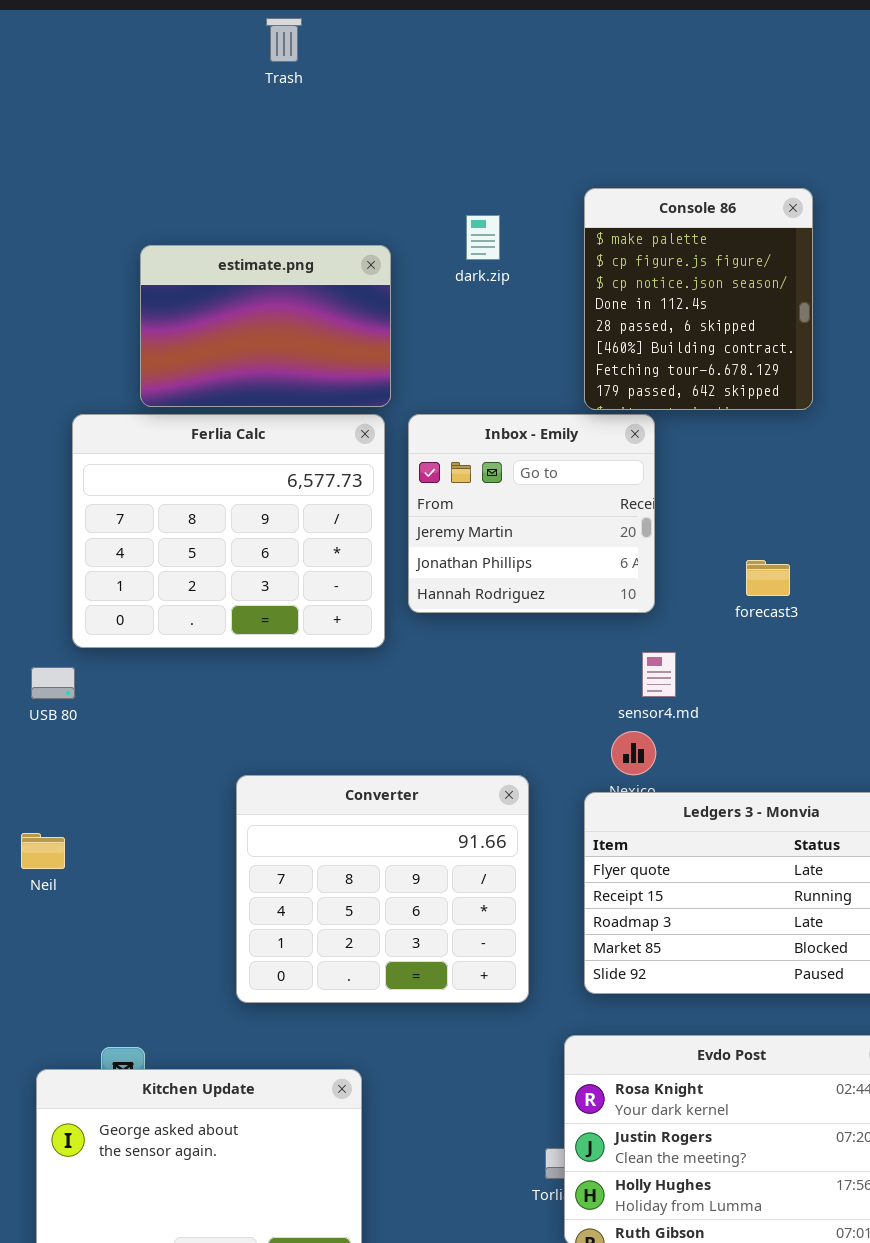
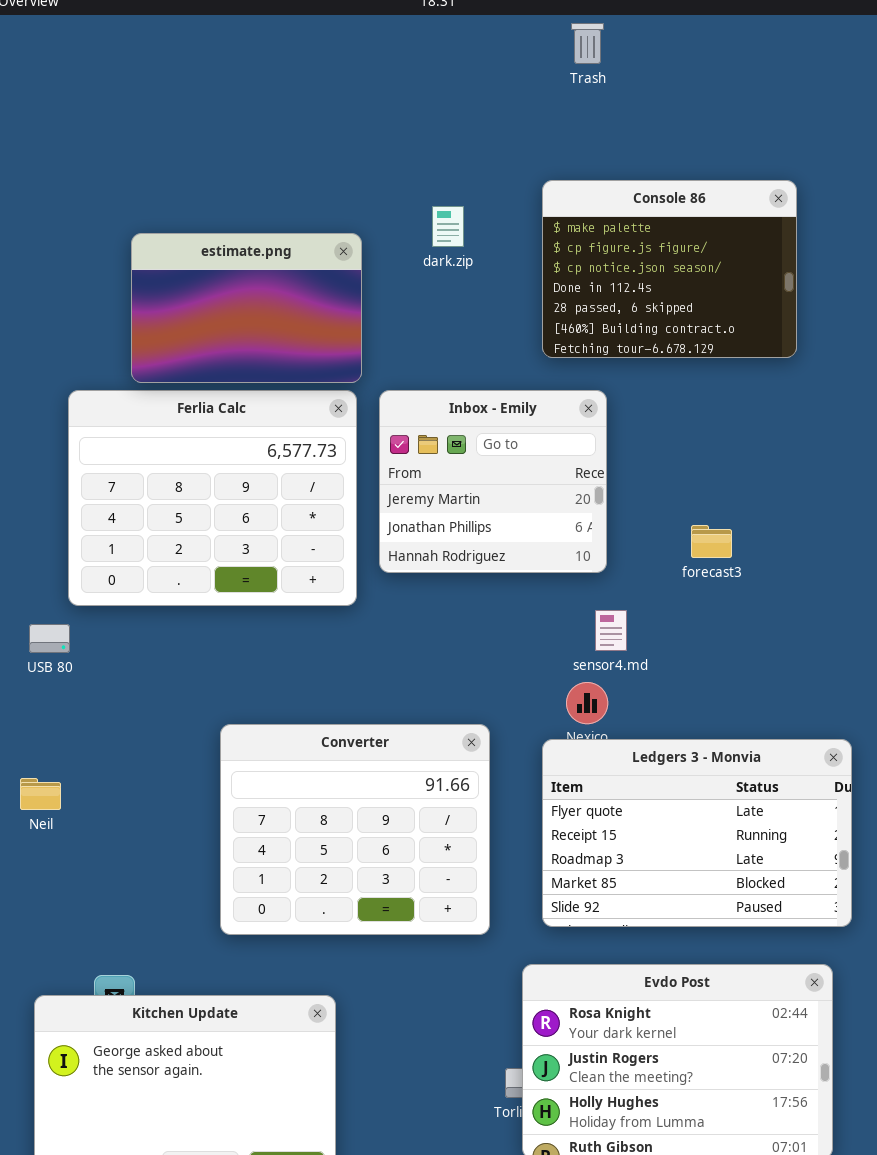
Trash: [266,18,302,62] -> [571,23,604,64], moved
Console 86: [584,188,813,410] -> [542,180,797,358], resized

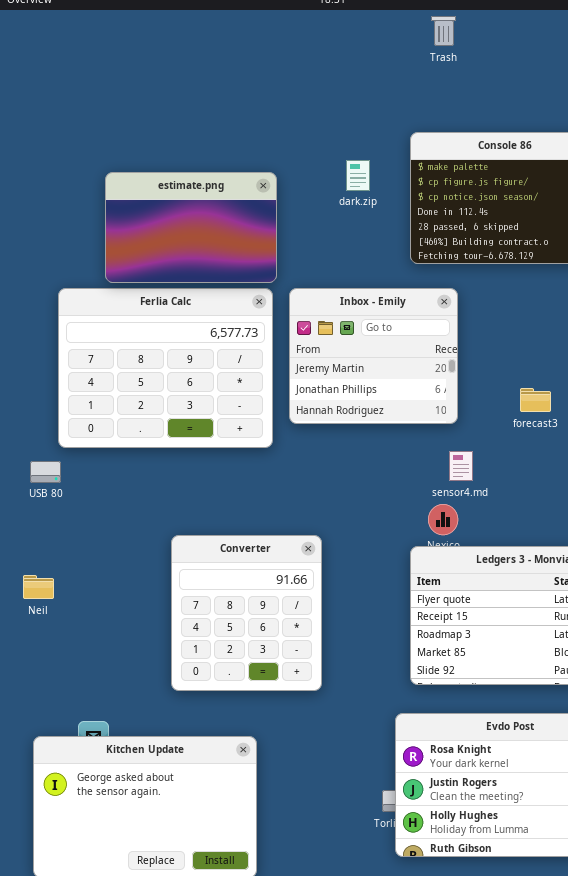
dark.zip: [432,206,464,247] -> [346,160,370,191], moved
Converter: [220,724,490,935] -> [171,535,322,691], resized

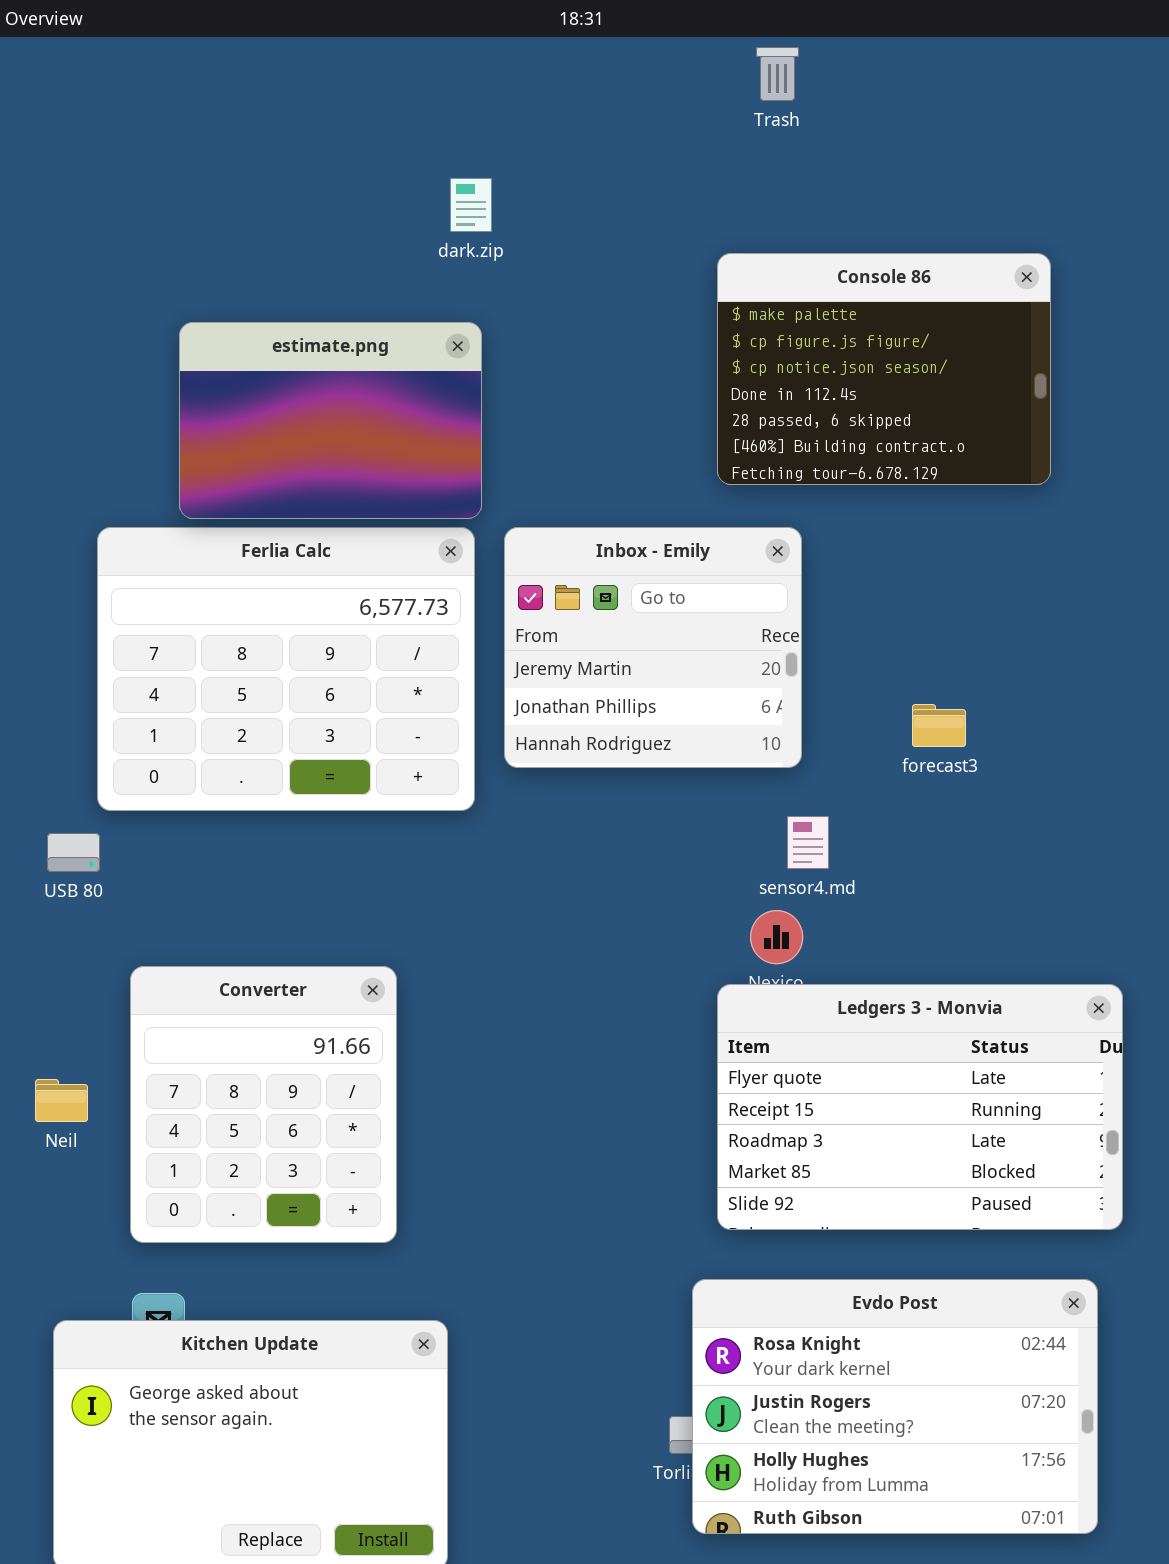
dark.zip: [346,160,370,191] -> [450,178,492,232], moved
Converter: [171,535,322,691] -> [130,966,397,1243], moved
Neil: [23,575,54,599] -> [35,1079,88,1122], moved

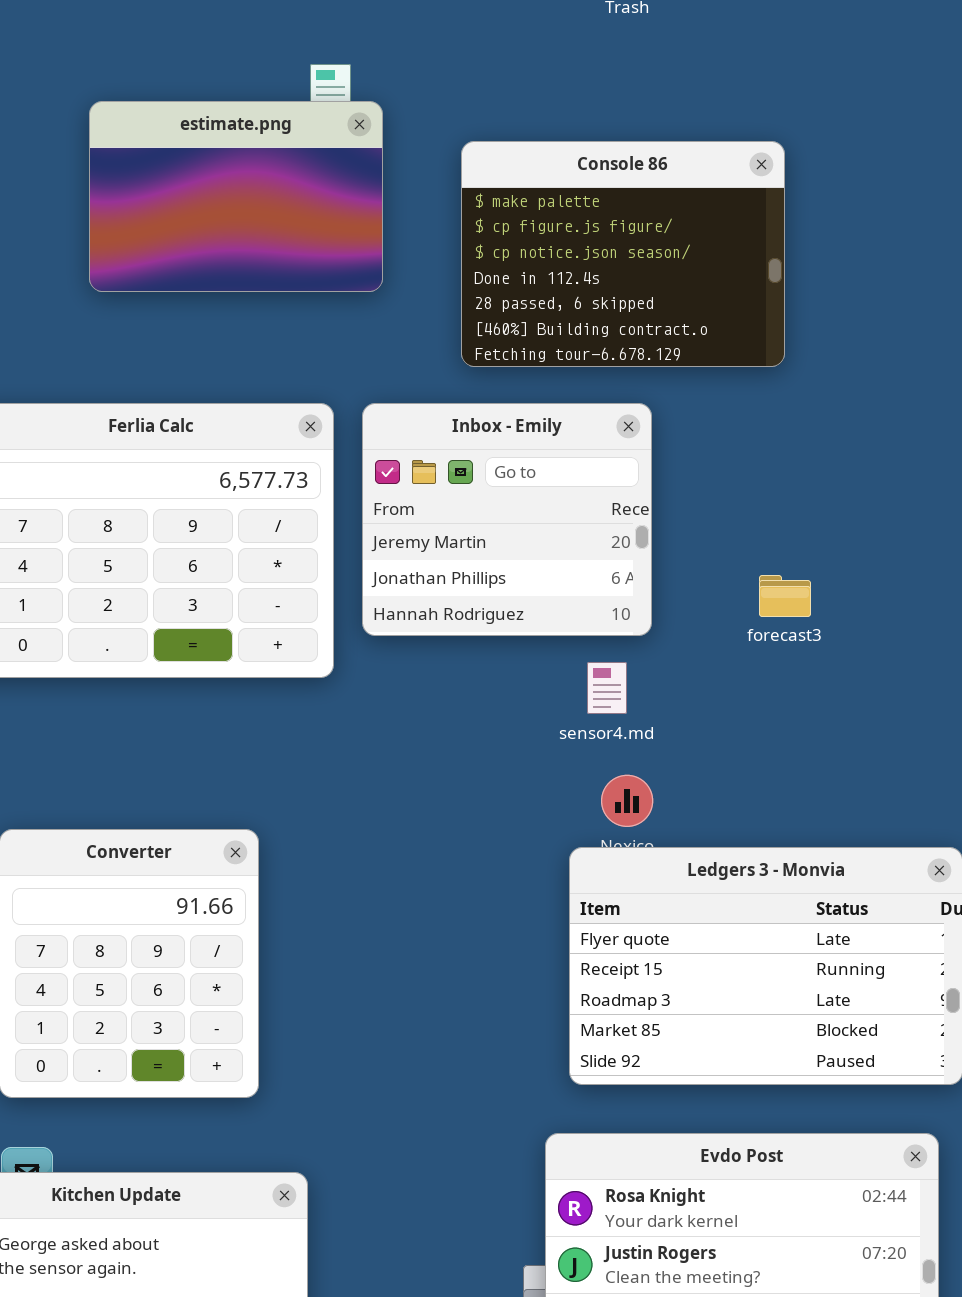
Console 86: [717,253,1051,485] -> [461,141,785,367], moved
estimate.png: [179,322,482,519] -> [89,101,383,292], moved
sensor4.md: [787,816,829,869] -> [587,662,627,714], moved

